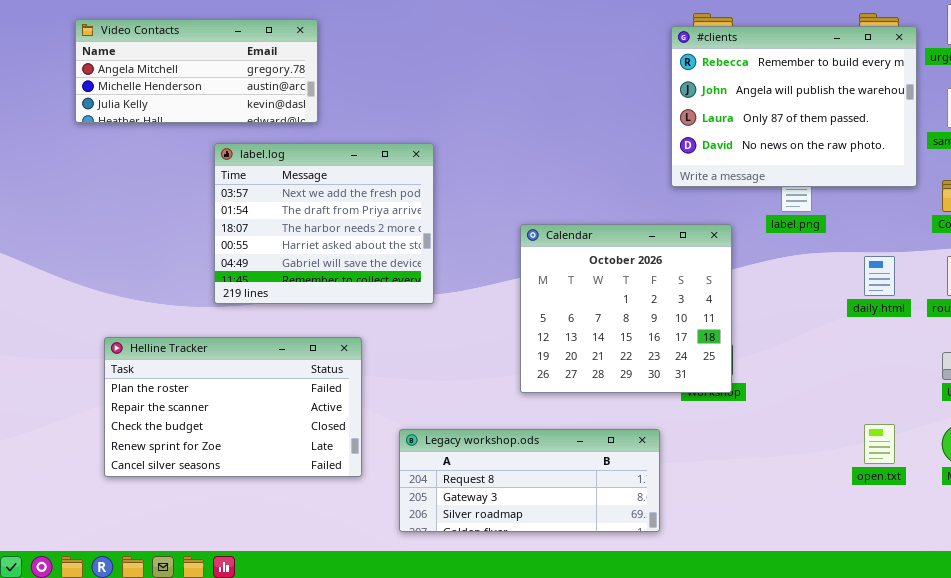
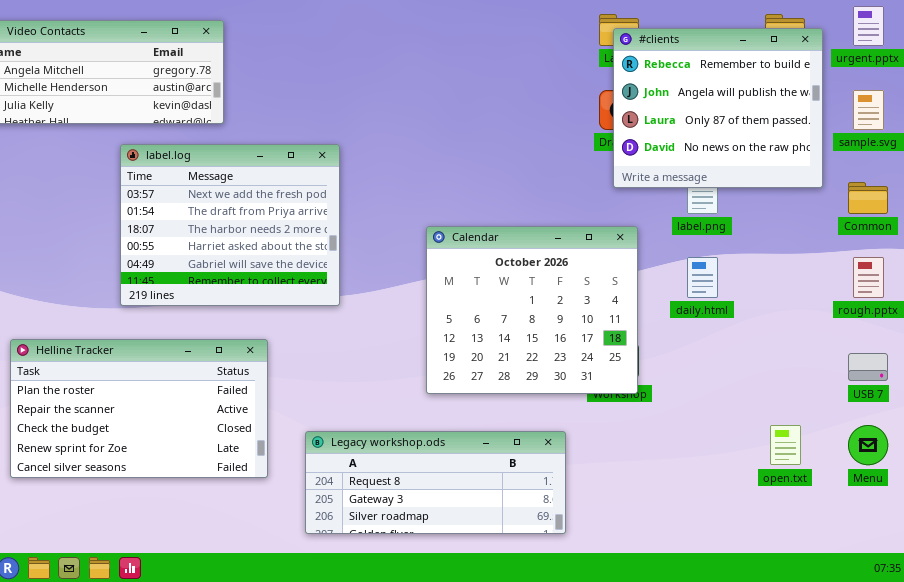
#clients: [671,26,917,187] -> [613,28,823,188], resized
daily.html: [864,256,895,296] -> [687,257,718,298], moved

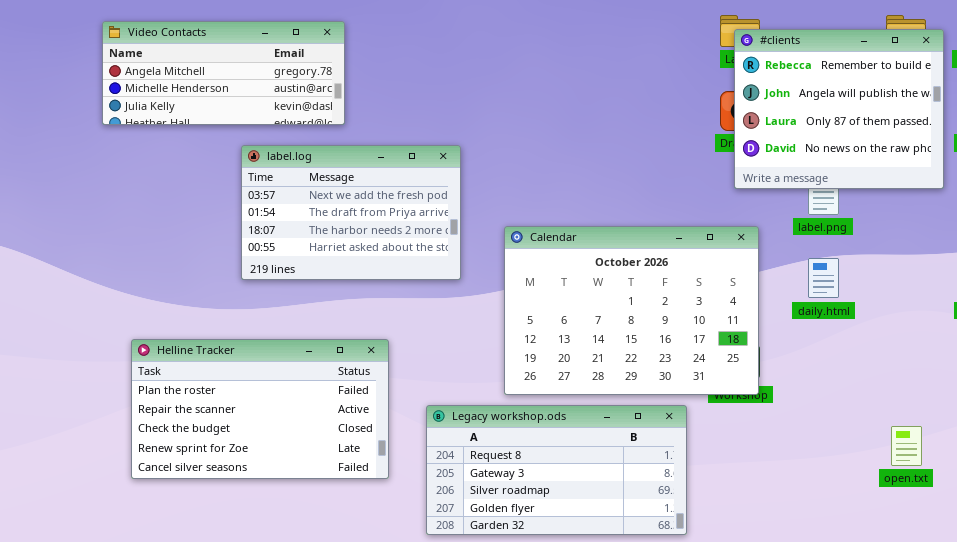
label.log: [120,144,340,306] -> [241,145,461,280], resized
Calendar: [426,226,638,394] -> [504,226,759,395], resized
Legacy workshop.ods: [305,431,566,534] -> [426,405,687,535], resized

